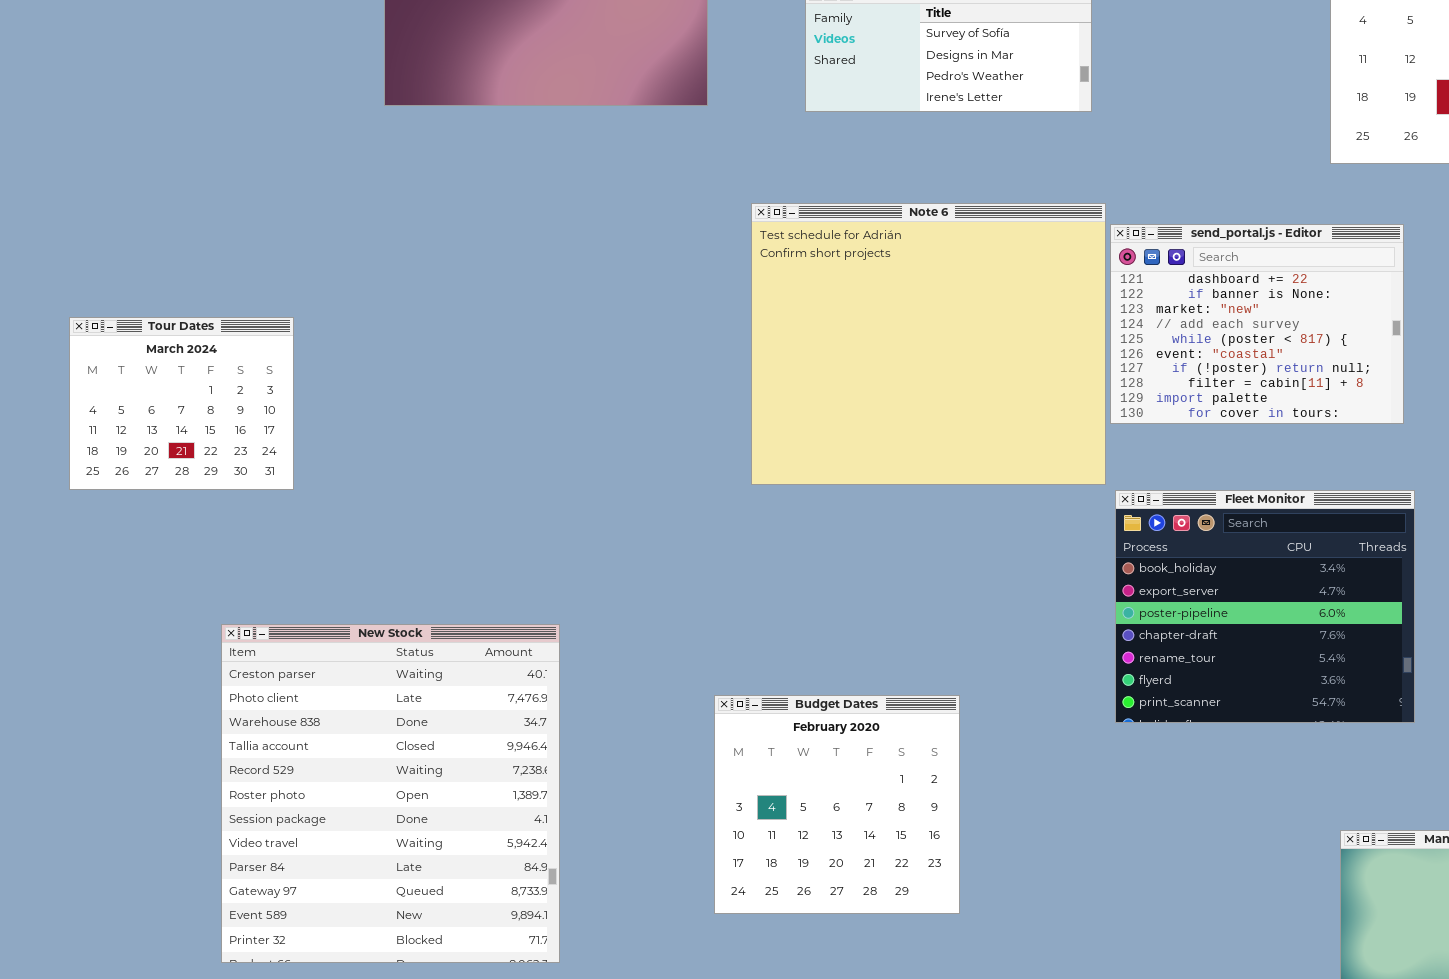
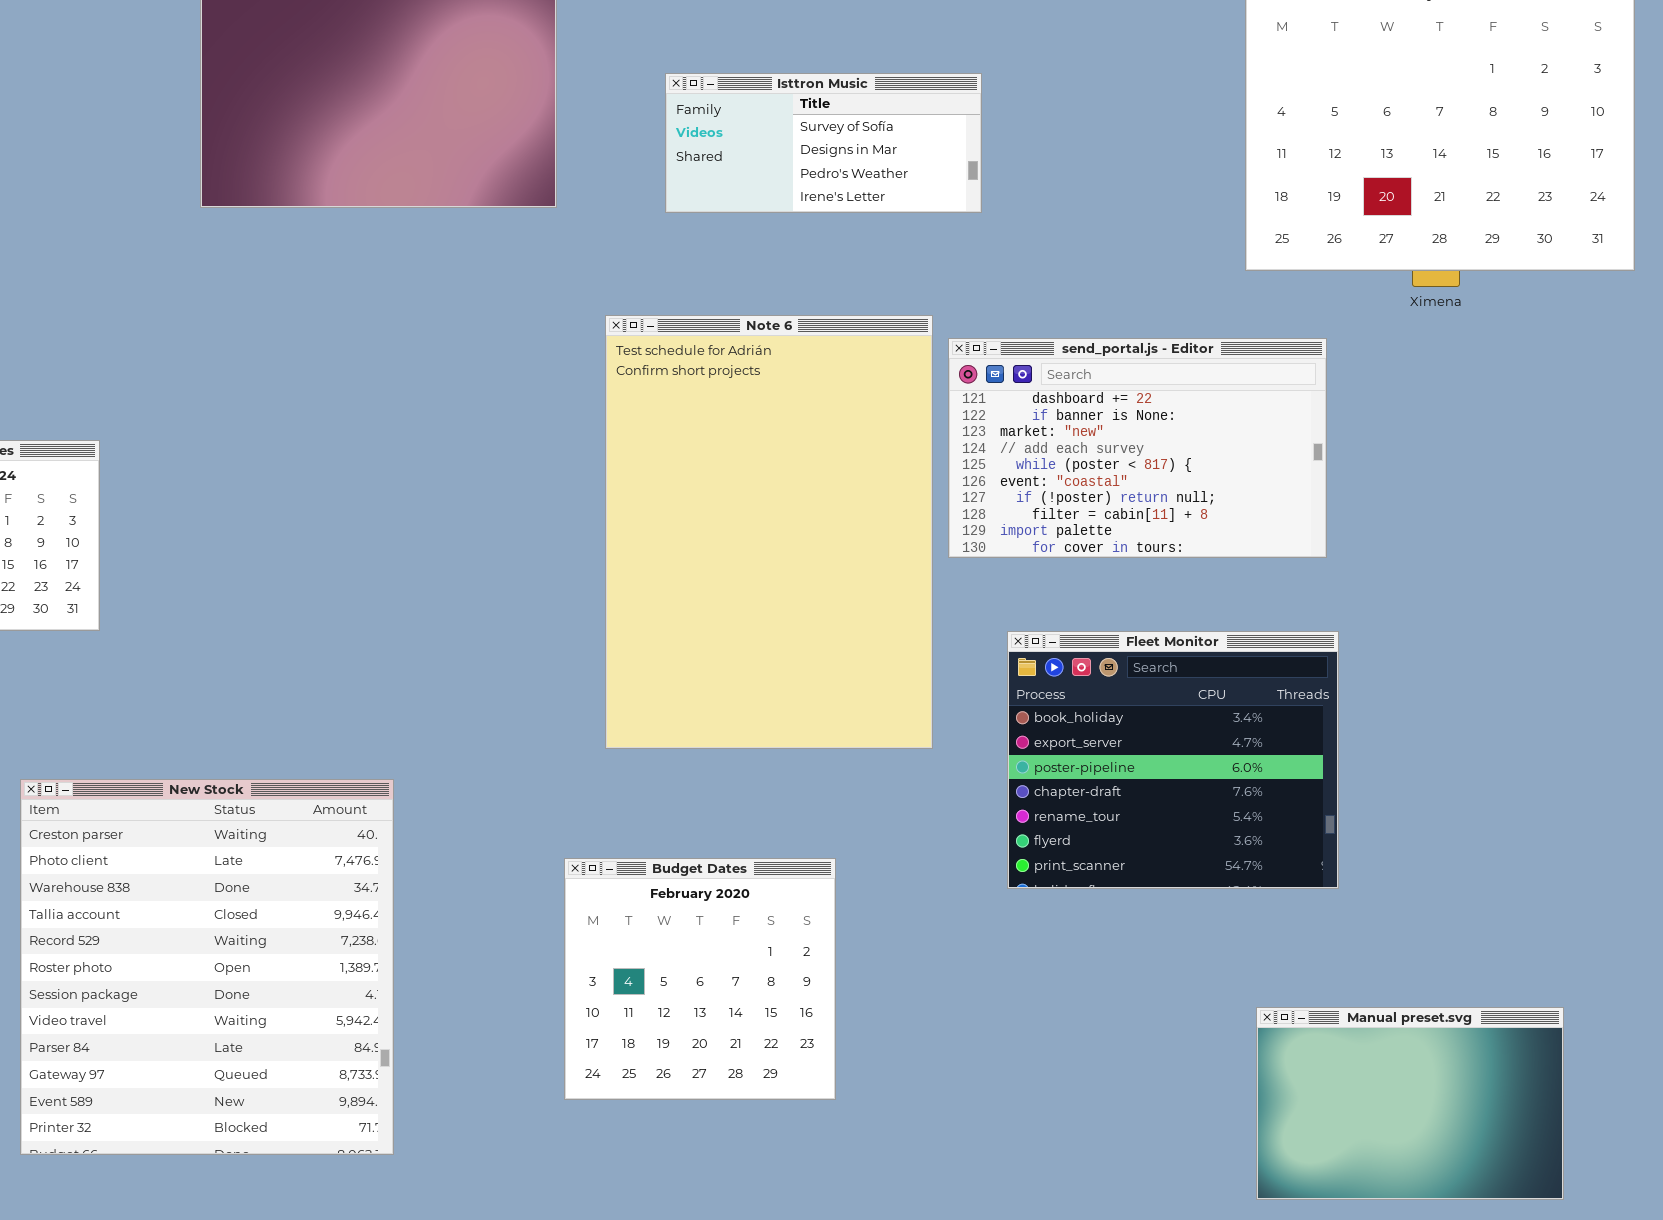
Note 6: [751,203,1106,485] -> [605,315,933,749], resized
send_portal.js - Editor: [1110,224,1404,424] -> [948,338,1327,558], resized

